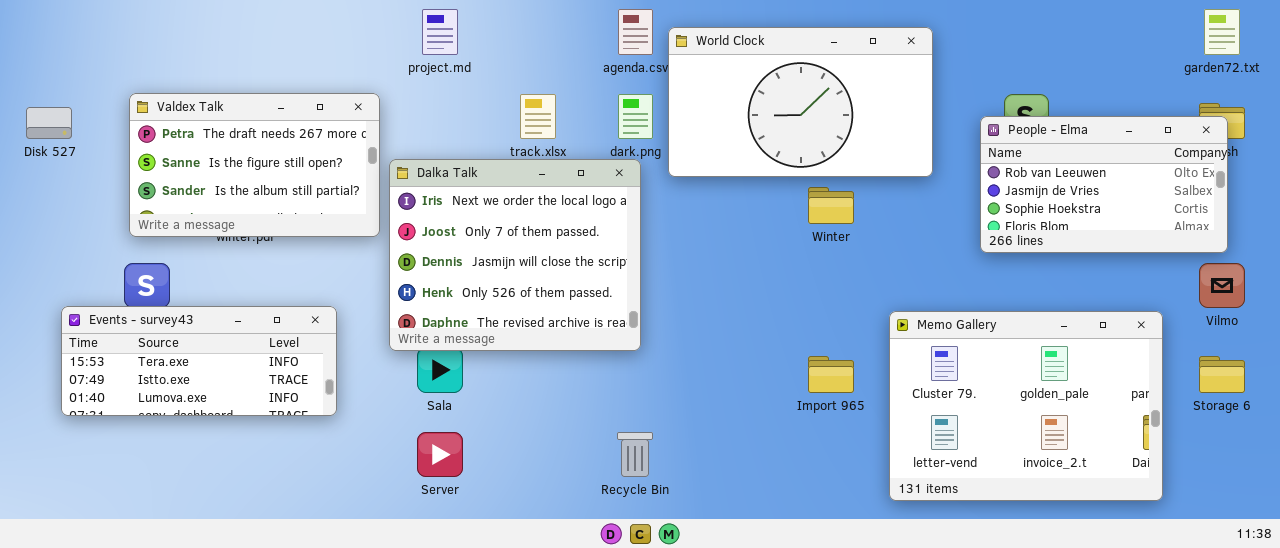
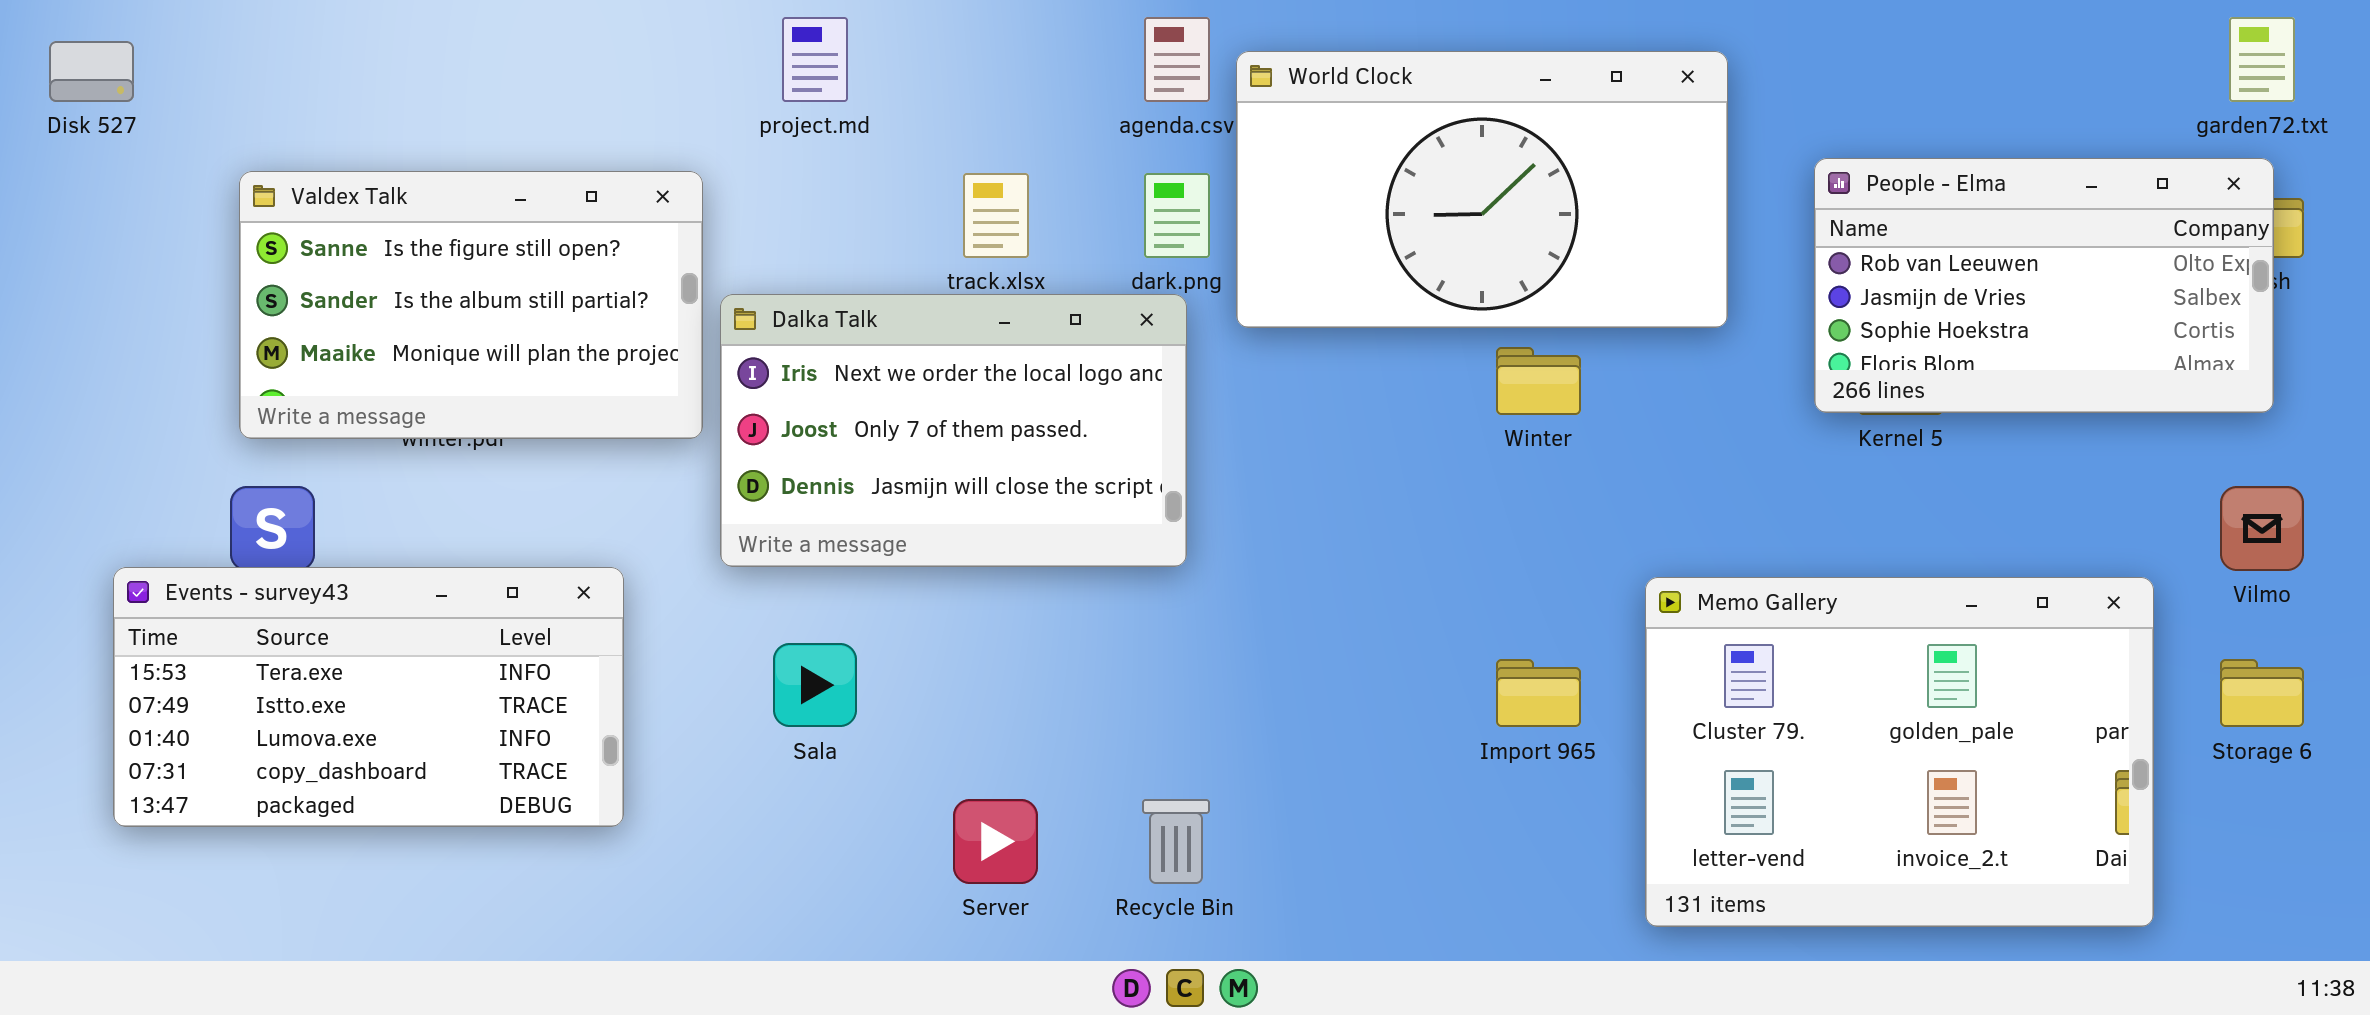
Valdex Talk: [129,93,380,237] -> [239,171,703,439], scrolled down 1 row
Disk 527: [26,107,72,139] -> [49,41,134,102], moved
People - Elma: [980,116,1228,253] -> [1814,158,2274,413], moved
Dalka Talk: [389,159,641,351] -> [720,294,1187,567], resized
Events - survey43: [61,306,337,416] -> [113,567,624,827], resized
Server: [417,432,463,477] -> [953,799,1038,884], moved

